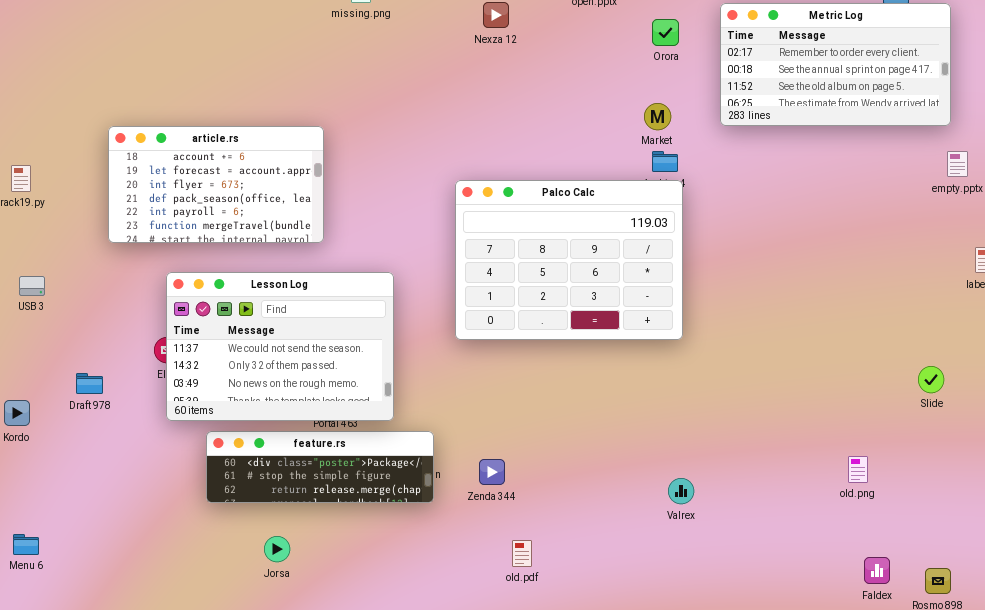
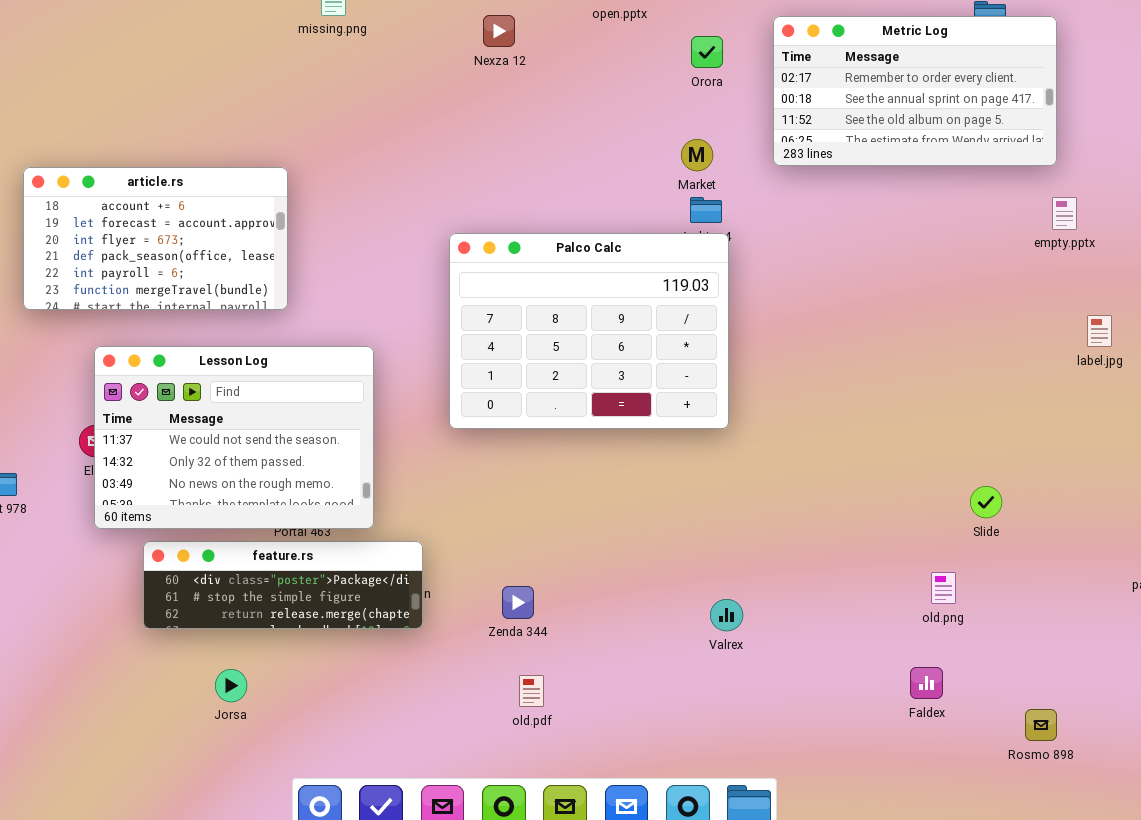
Slide: [918,366,944,393] -> [970,486,1002,518], moved
Zenda 344: [479,459,505,485] -> [502,586,534,619], moved
Faldex: [864,557,890,584] -> [910,667,943,699], moved

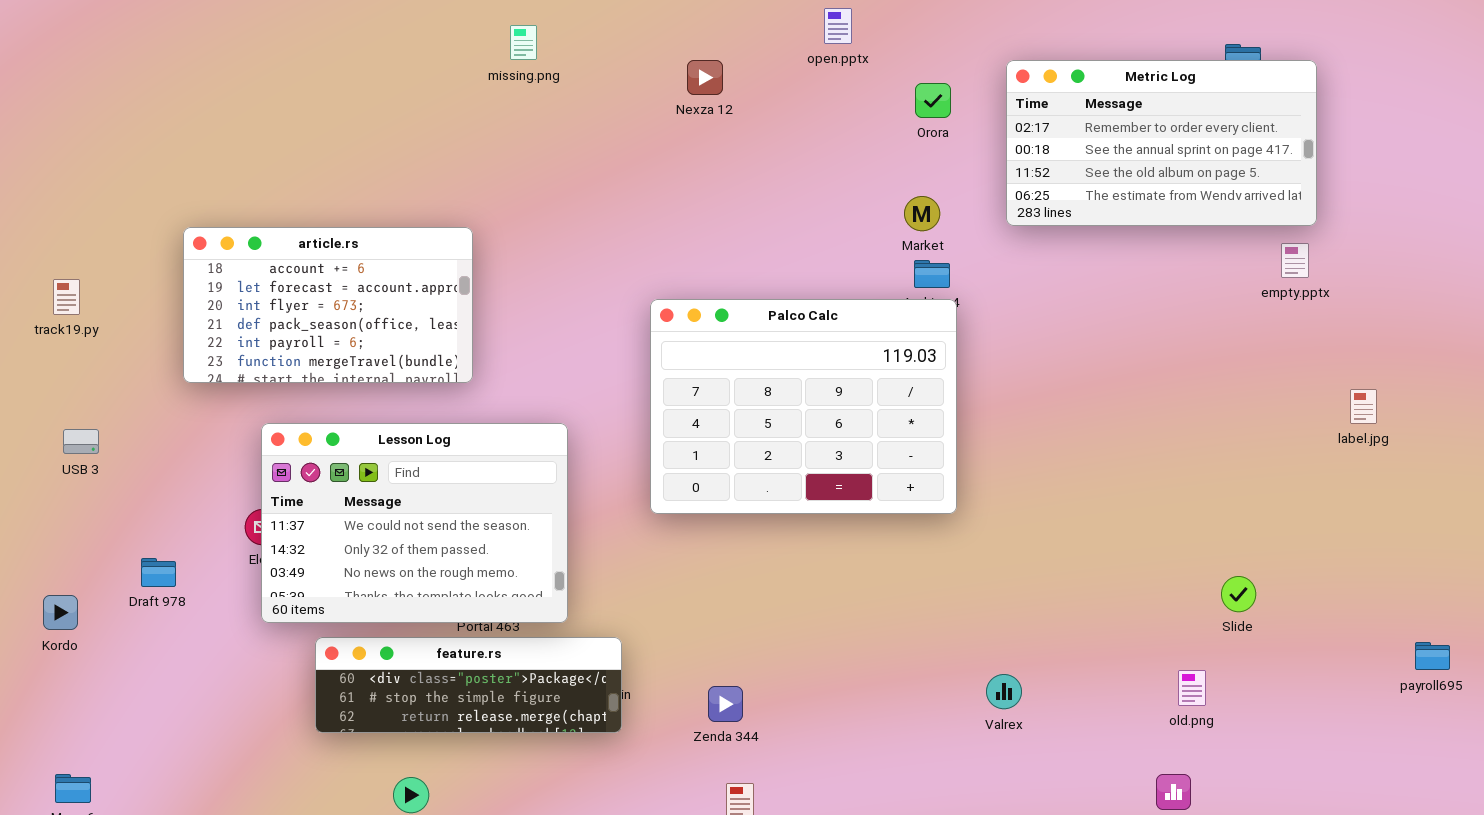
empty.pptx: [1052,197,1077,230] -> [1281,243,1309,278], moved
Valrex: [710,599,743,631] -> [986,674,1022,709], moved

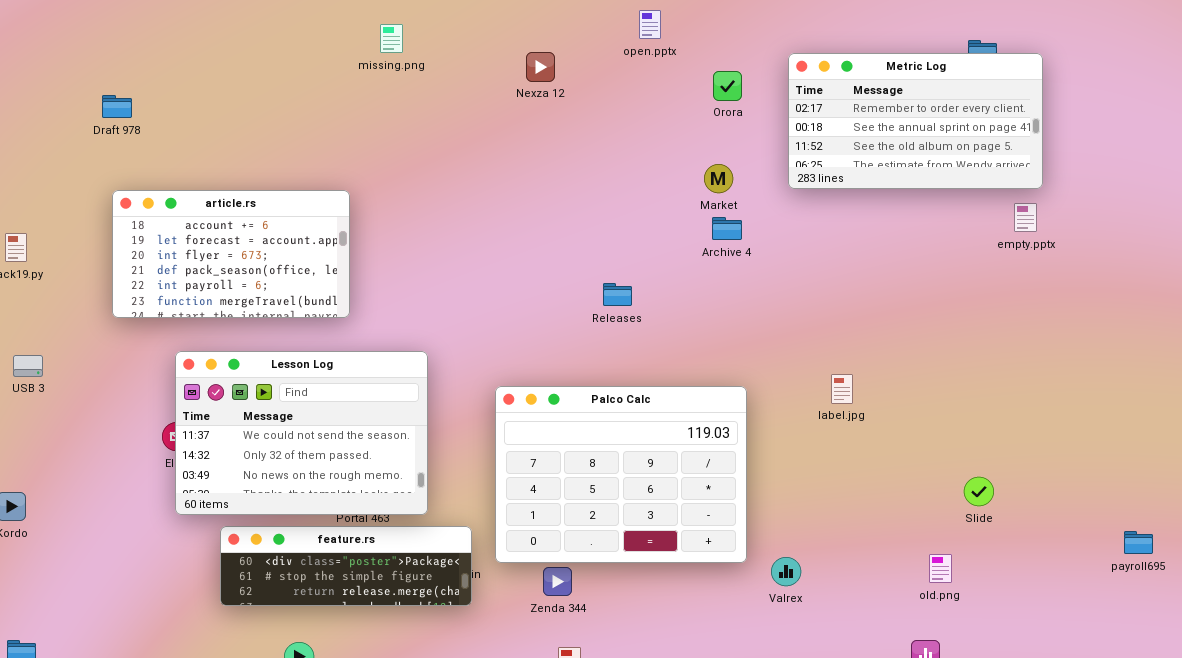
Palco Calc: [650,299,957,514] -> [495,386,747,563], moved
label.jpg: [1350,389,1377,424] -> [831,374,853,404], moved
Draft 978: [141,558,176,587] -> [102,95,132,118], moved

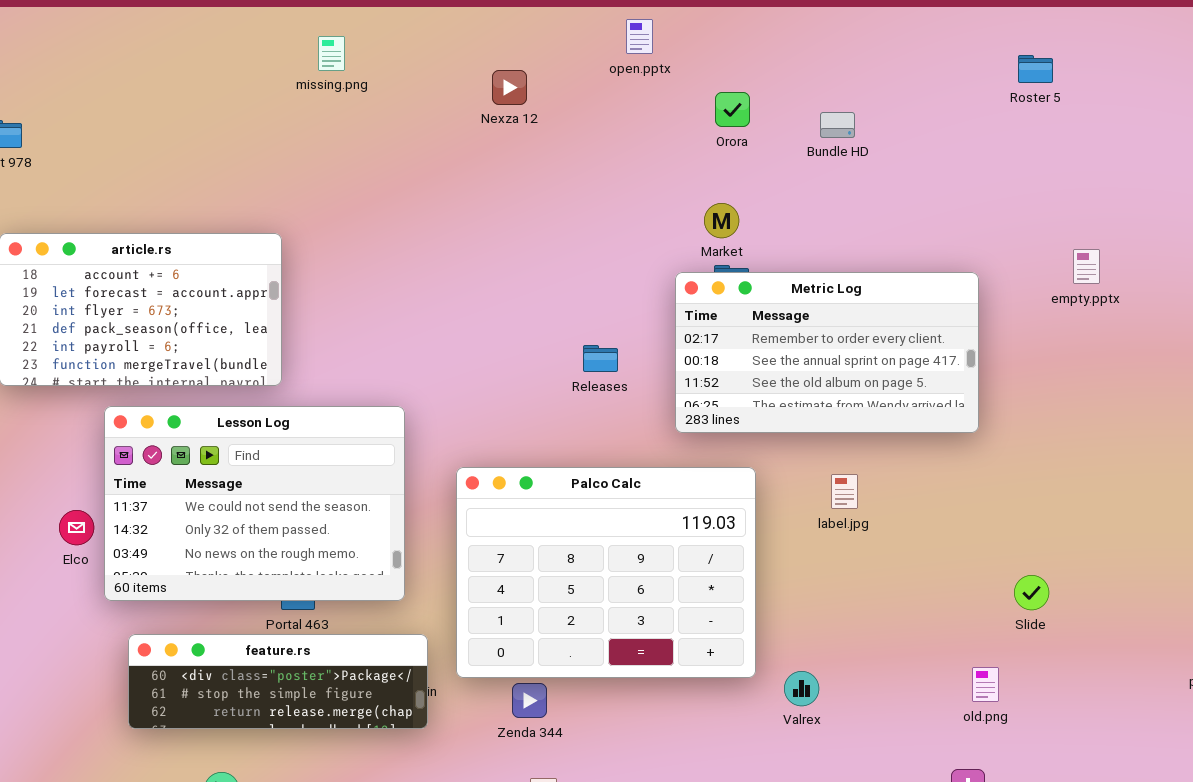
Metric Log: [788,53,1043,189] -> [675,272,979,433], moved
Lesson Log: [175,351,428,515] -> [104,406,405,601], moved
label.jpg: [831,374,853,404] -> [831,474,858,509], moved

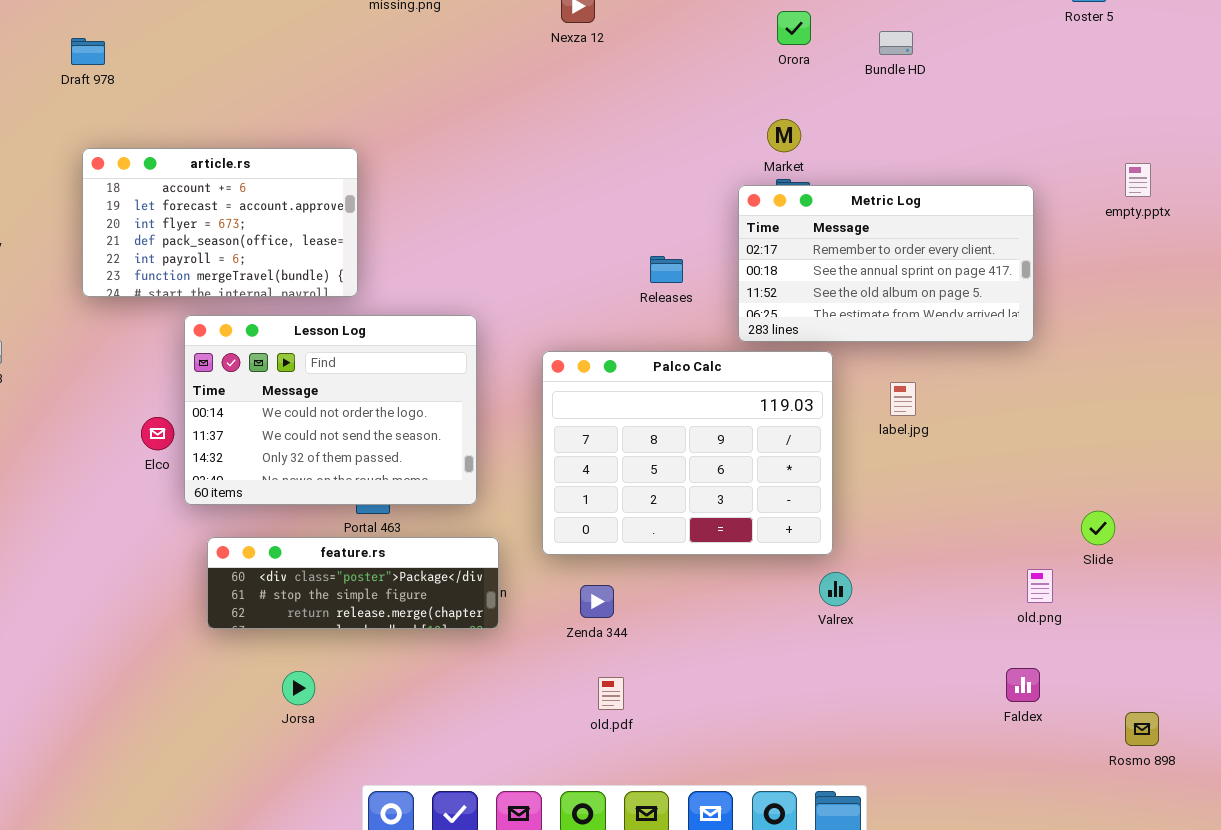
Lesson Log: [104,406,405,601] -> [184,315,477,505], scrolled up 1 row
Palco Calc: [456,467,756,678] -> [542,351,833,555], moved
Slide: [1014,575,1049,610] -> [1081,511,1115,545], moved
Valrex: [784,671,819,706] -> [819,572,852,606], moved

